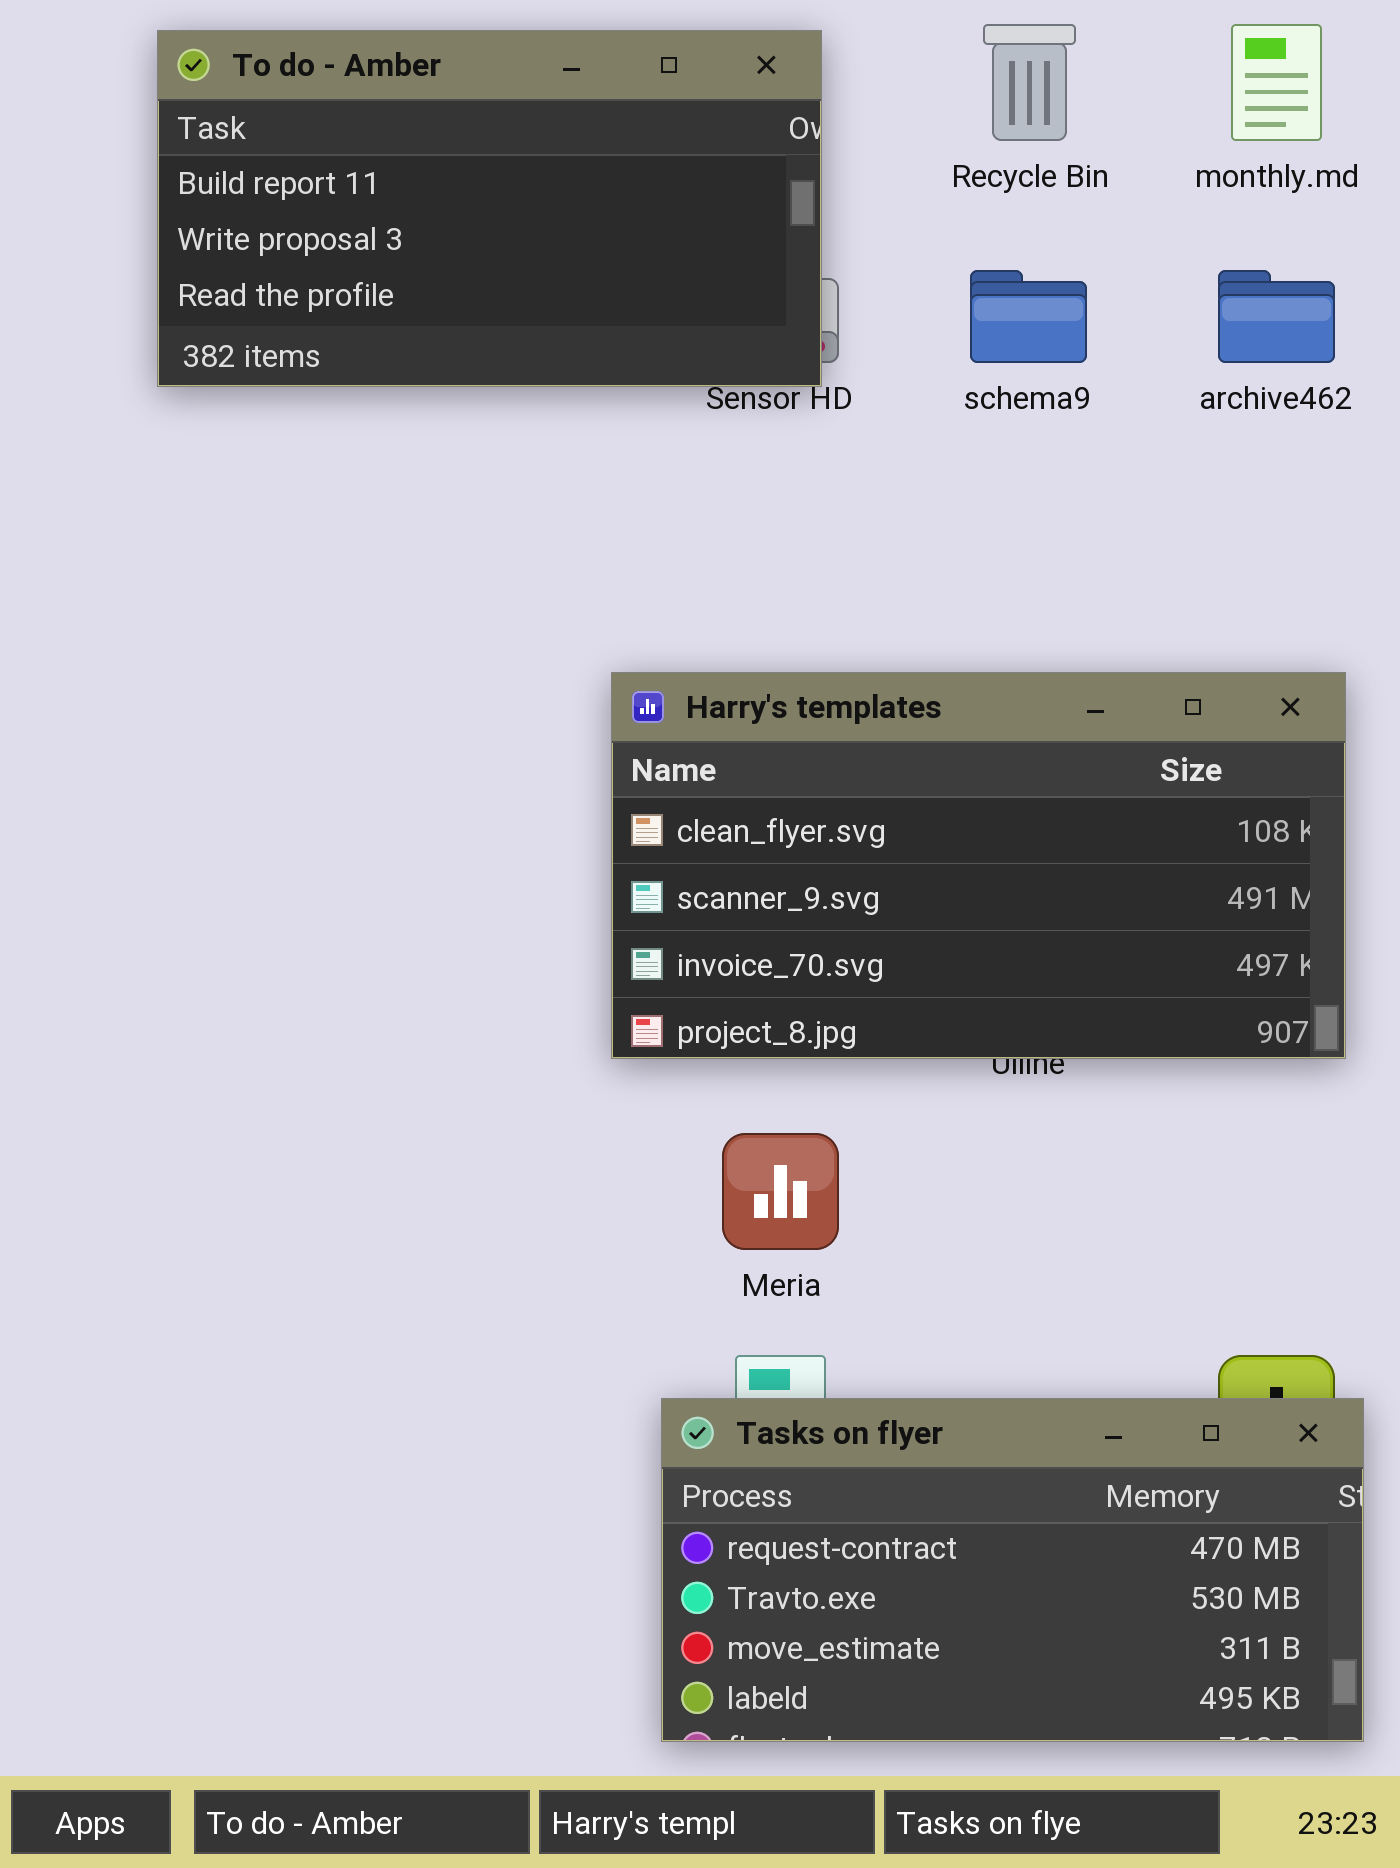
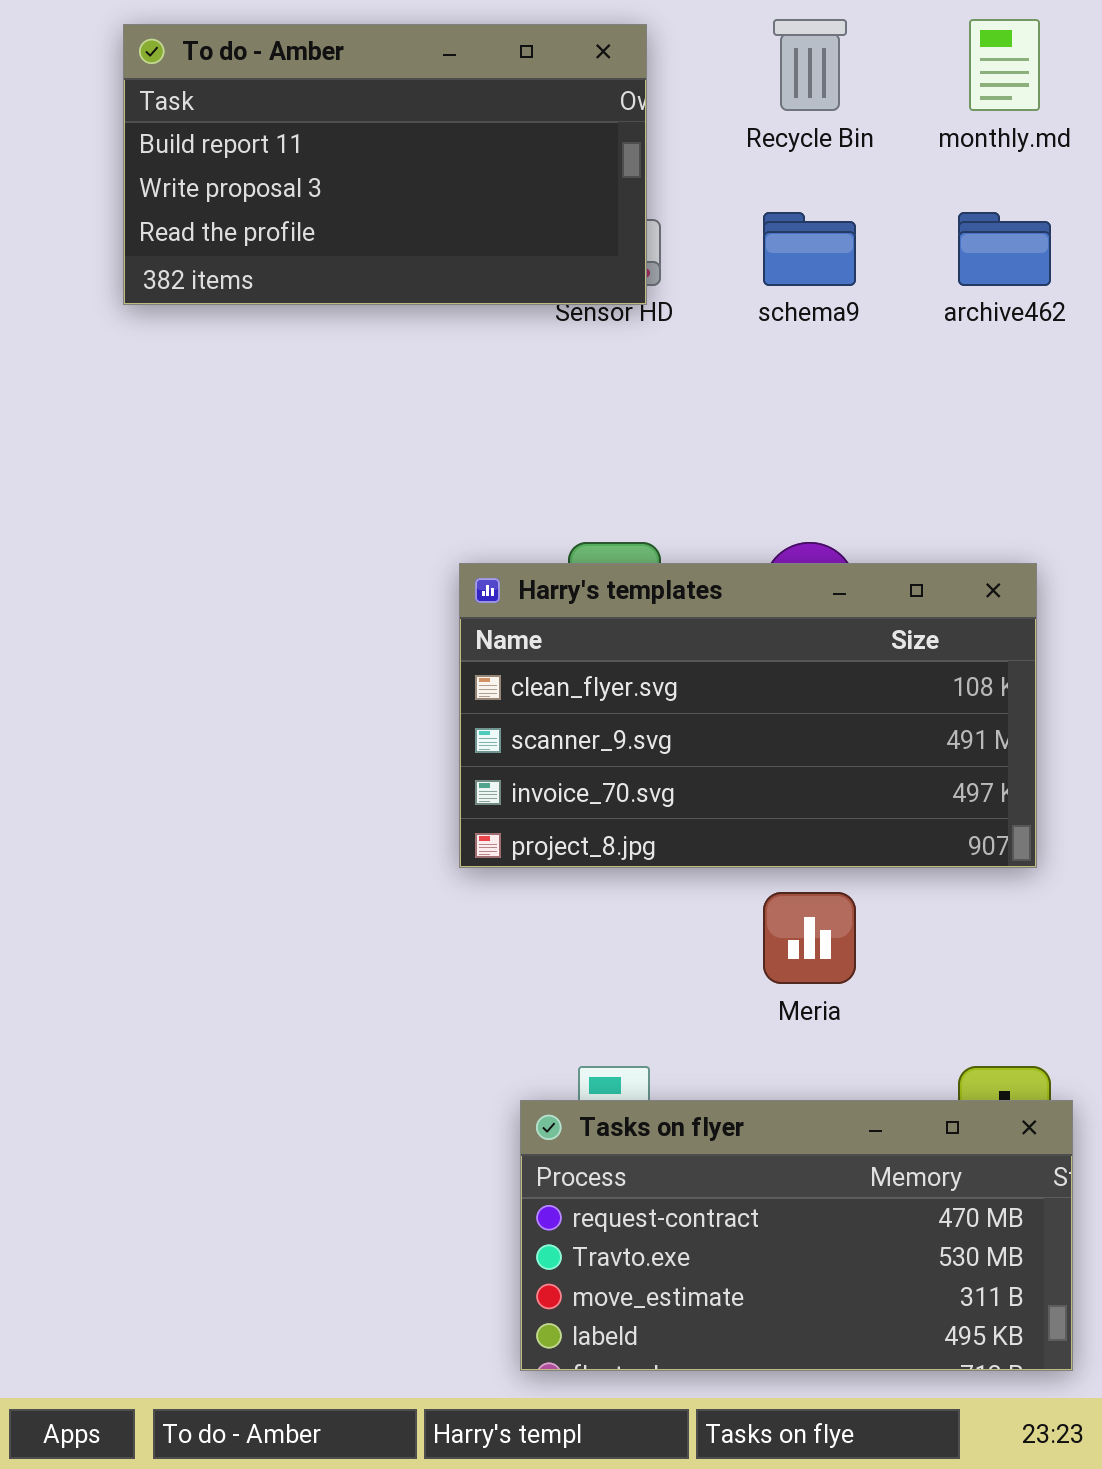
Harry's templates: [611,672,1346,1059] -> [459,563,1037,868], moved
Meria: [722,1133,839,1250] -> [763,892,856,984], moved

